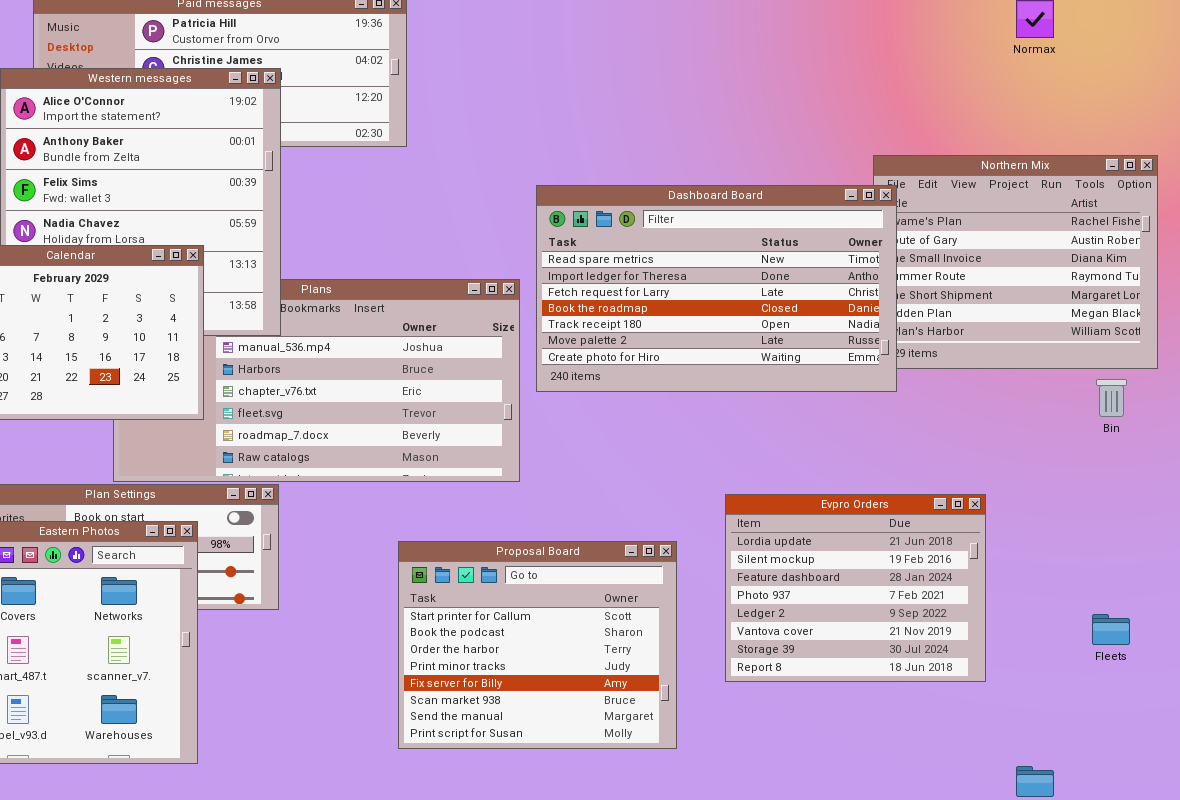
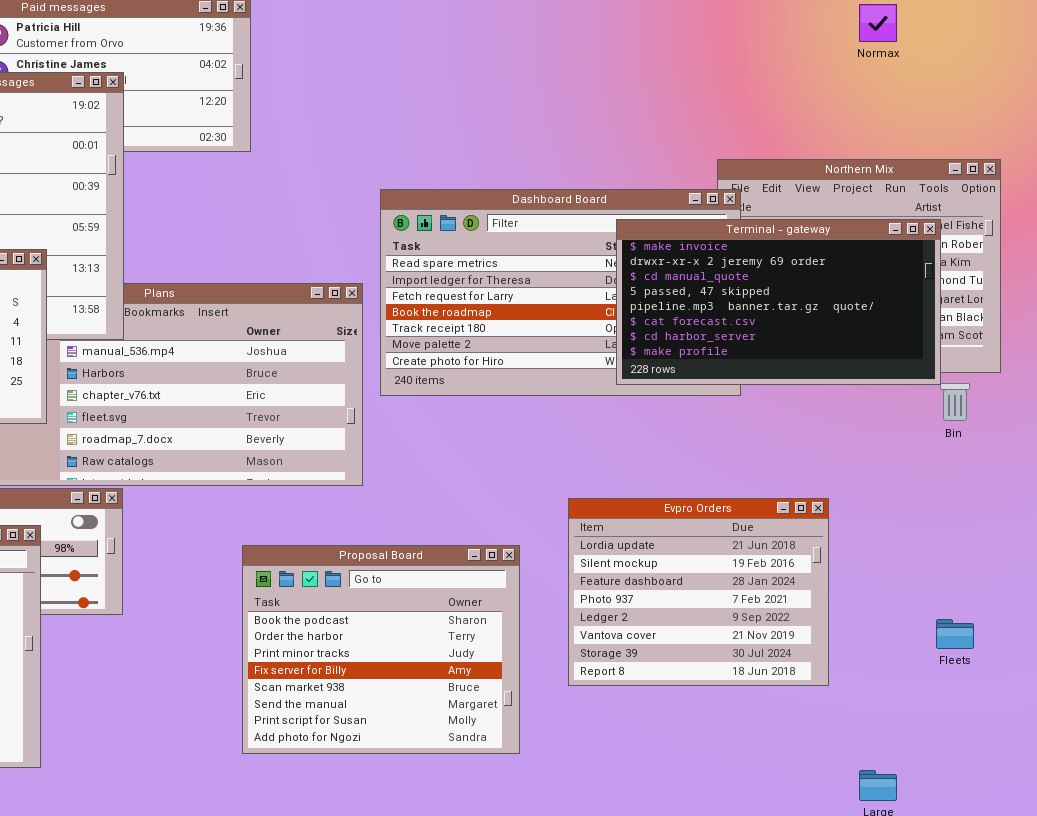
Terminal - gateway: none -> [616,219,941,385], opened
Proposal Board: [398,541,677,749] -> [242,545,520,754], scrolled down 1 row

